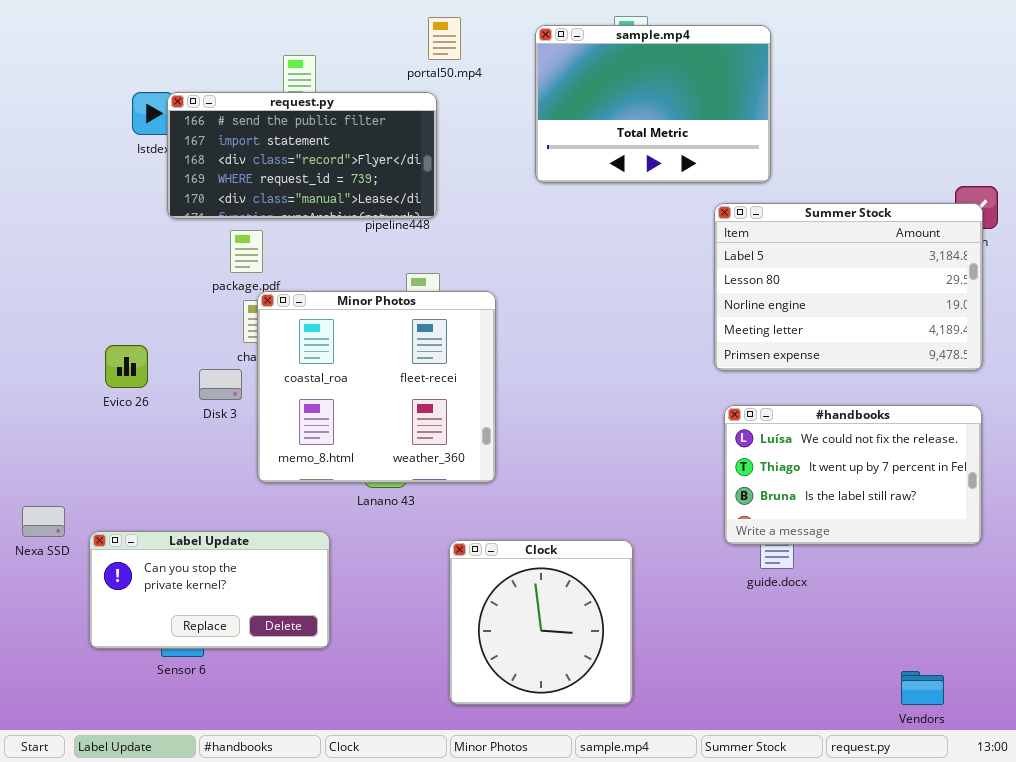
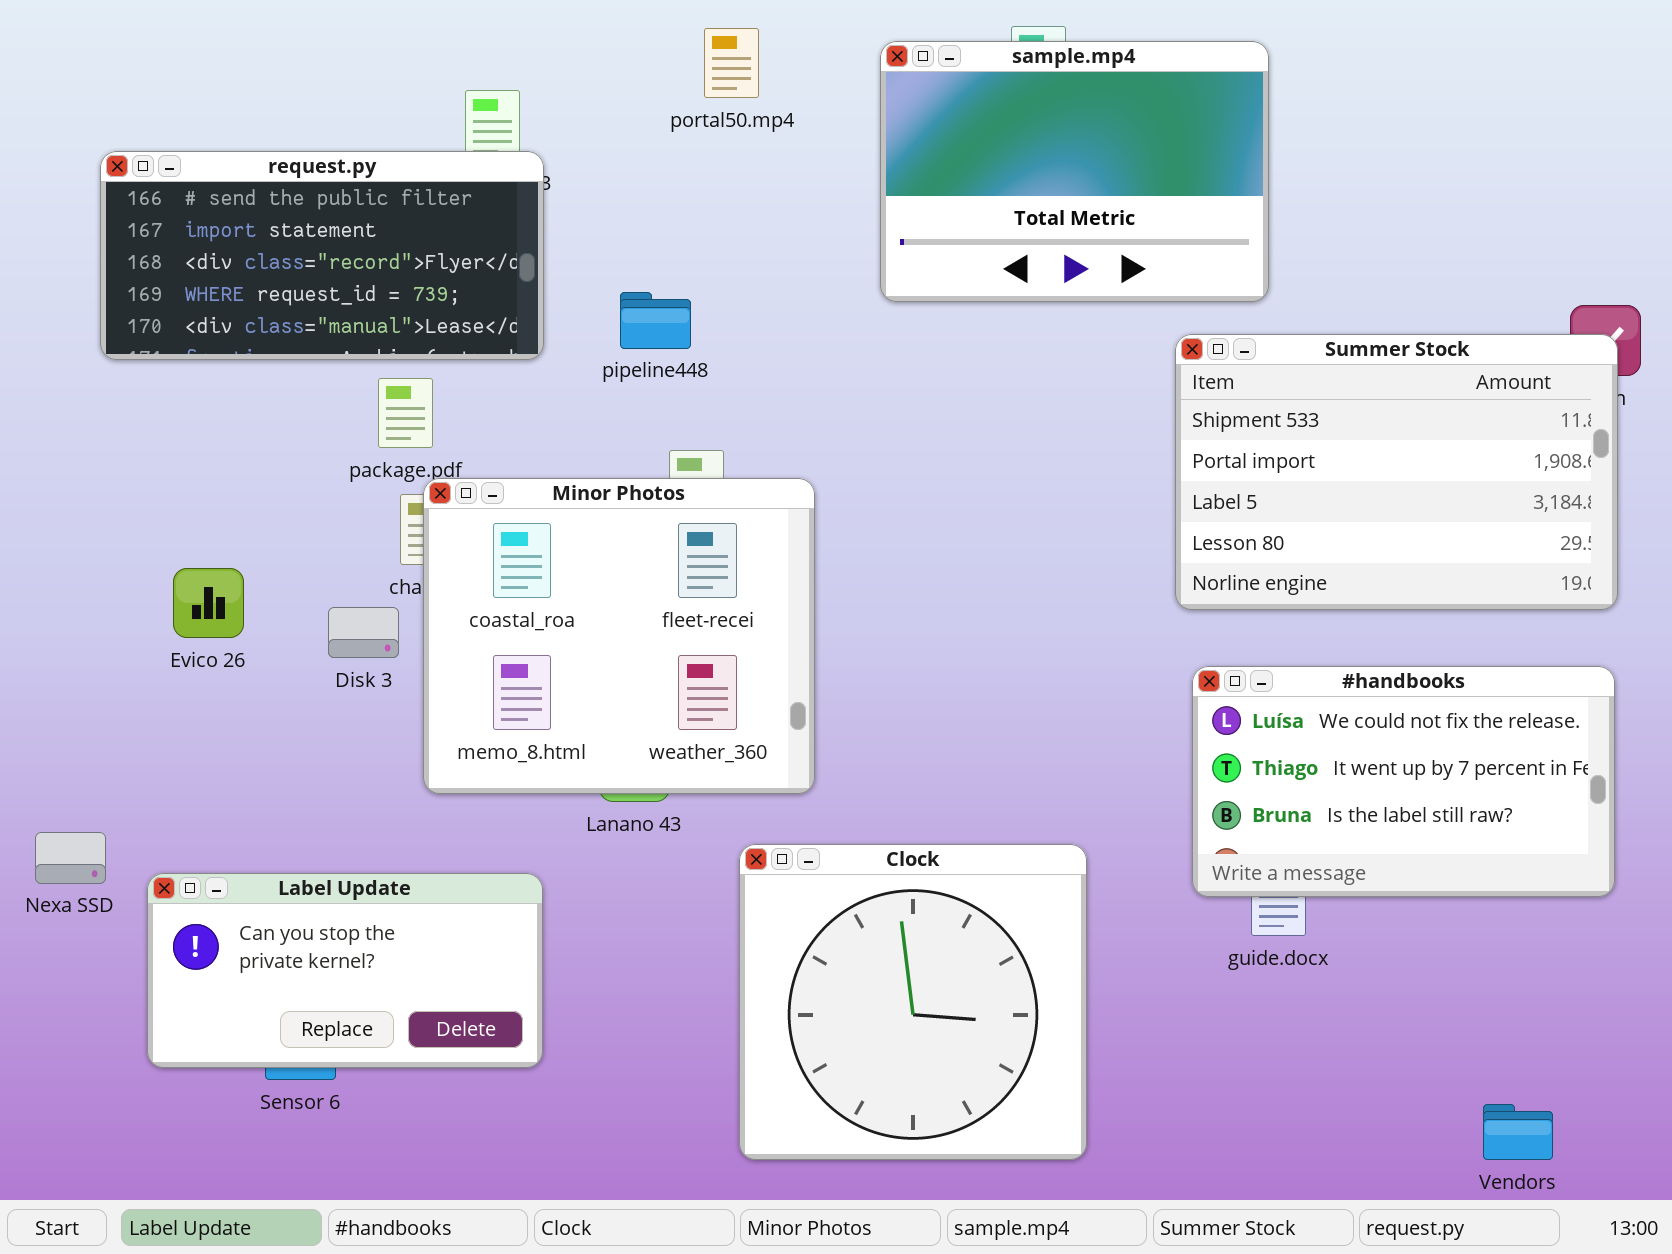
request.py: [167,92,437,219] -> [100,151,544,360], moved
Summer Stock: [714,203,983,371] -> [1175,334,1618,610], scrolled up 2 rows
Clock: [449,540,633,705] -> [739,844,1087,1160], resized

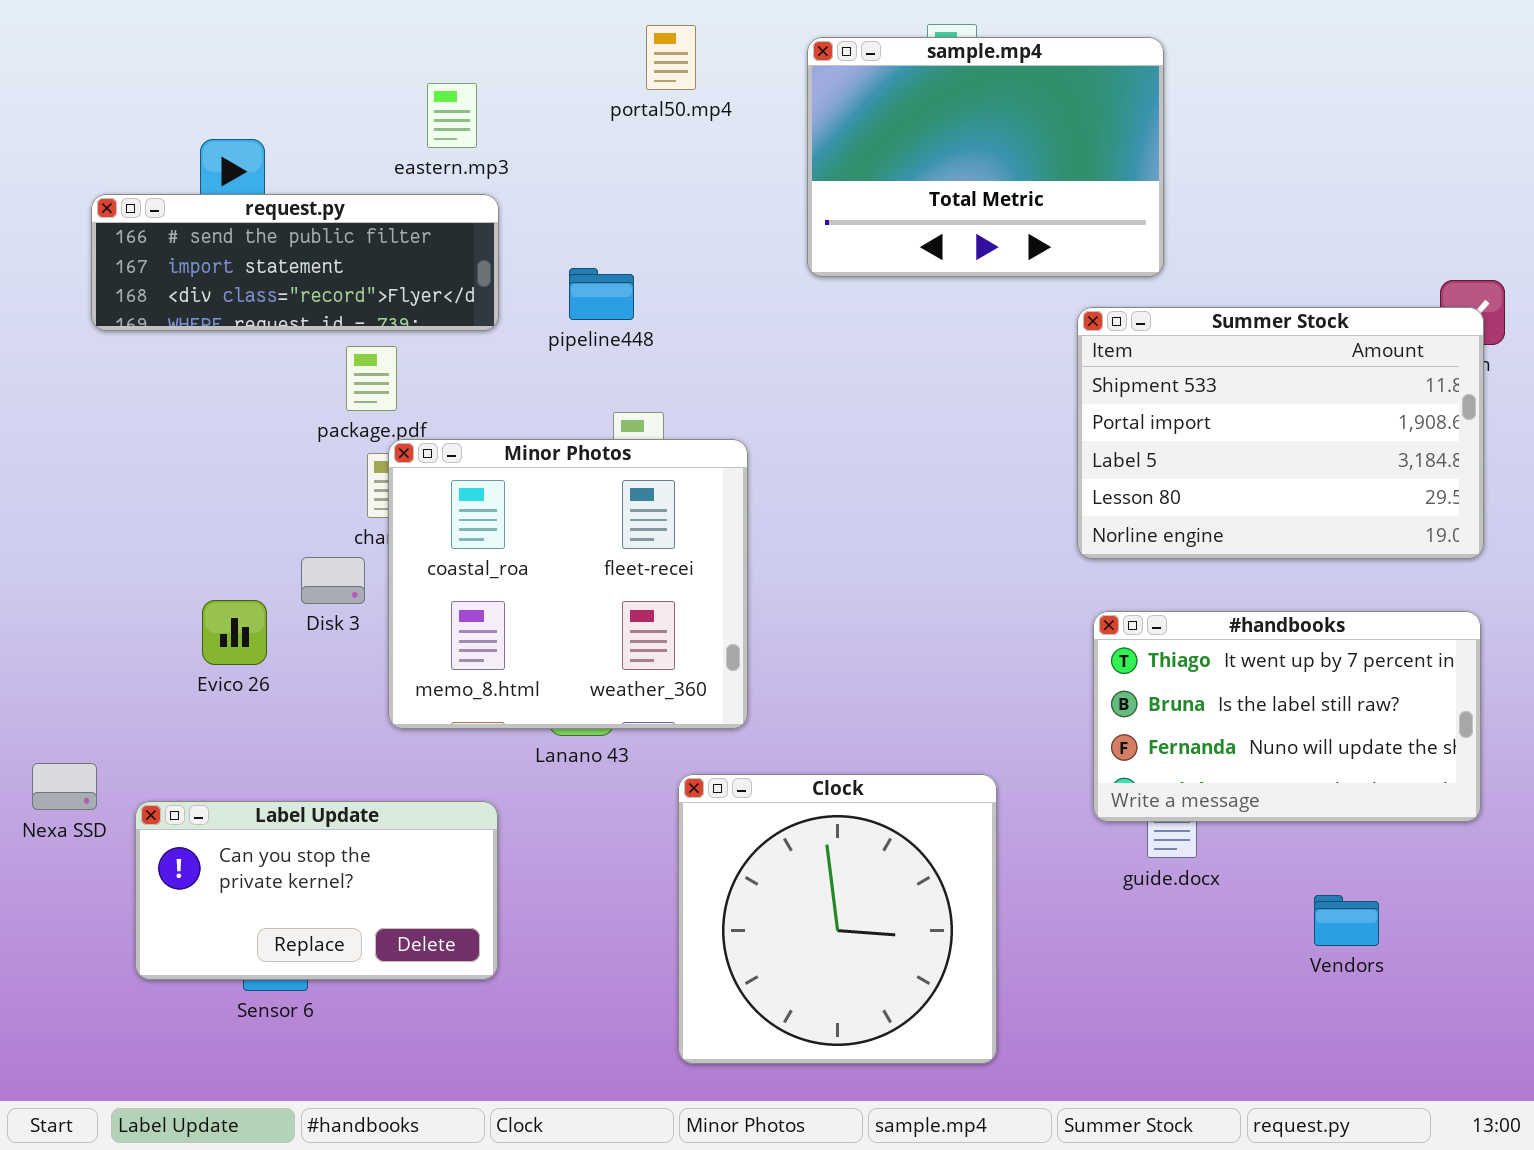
request.py: [100,151,544,360] -> [91,194,499,331], resized
Evico 26: [173,568,244,638] -> [202,600,267,665], moved
#handbooks: [1192,666,1615,897] -> [1093,611,1481,822], scrolled down 1 row
Vendors: [1483,1104,1553,1160] -> [1314,895,1379,946], moved

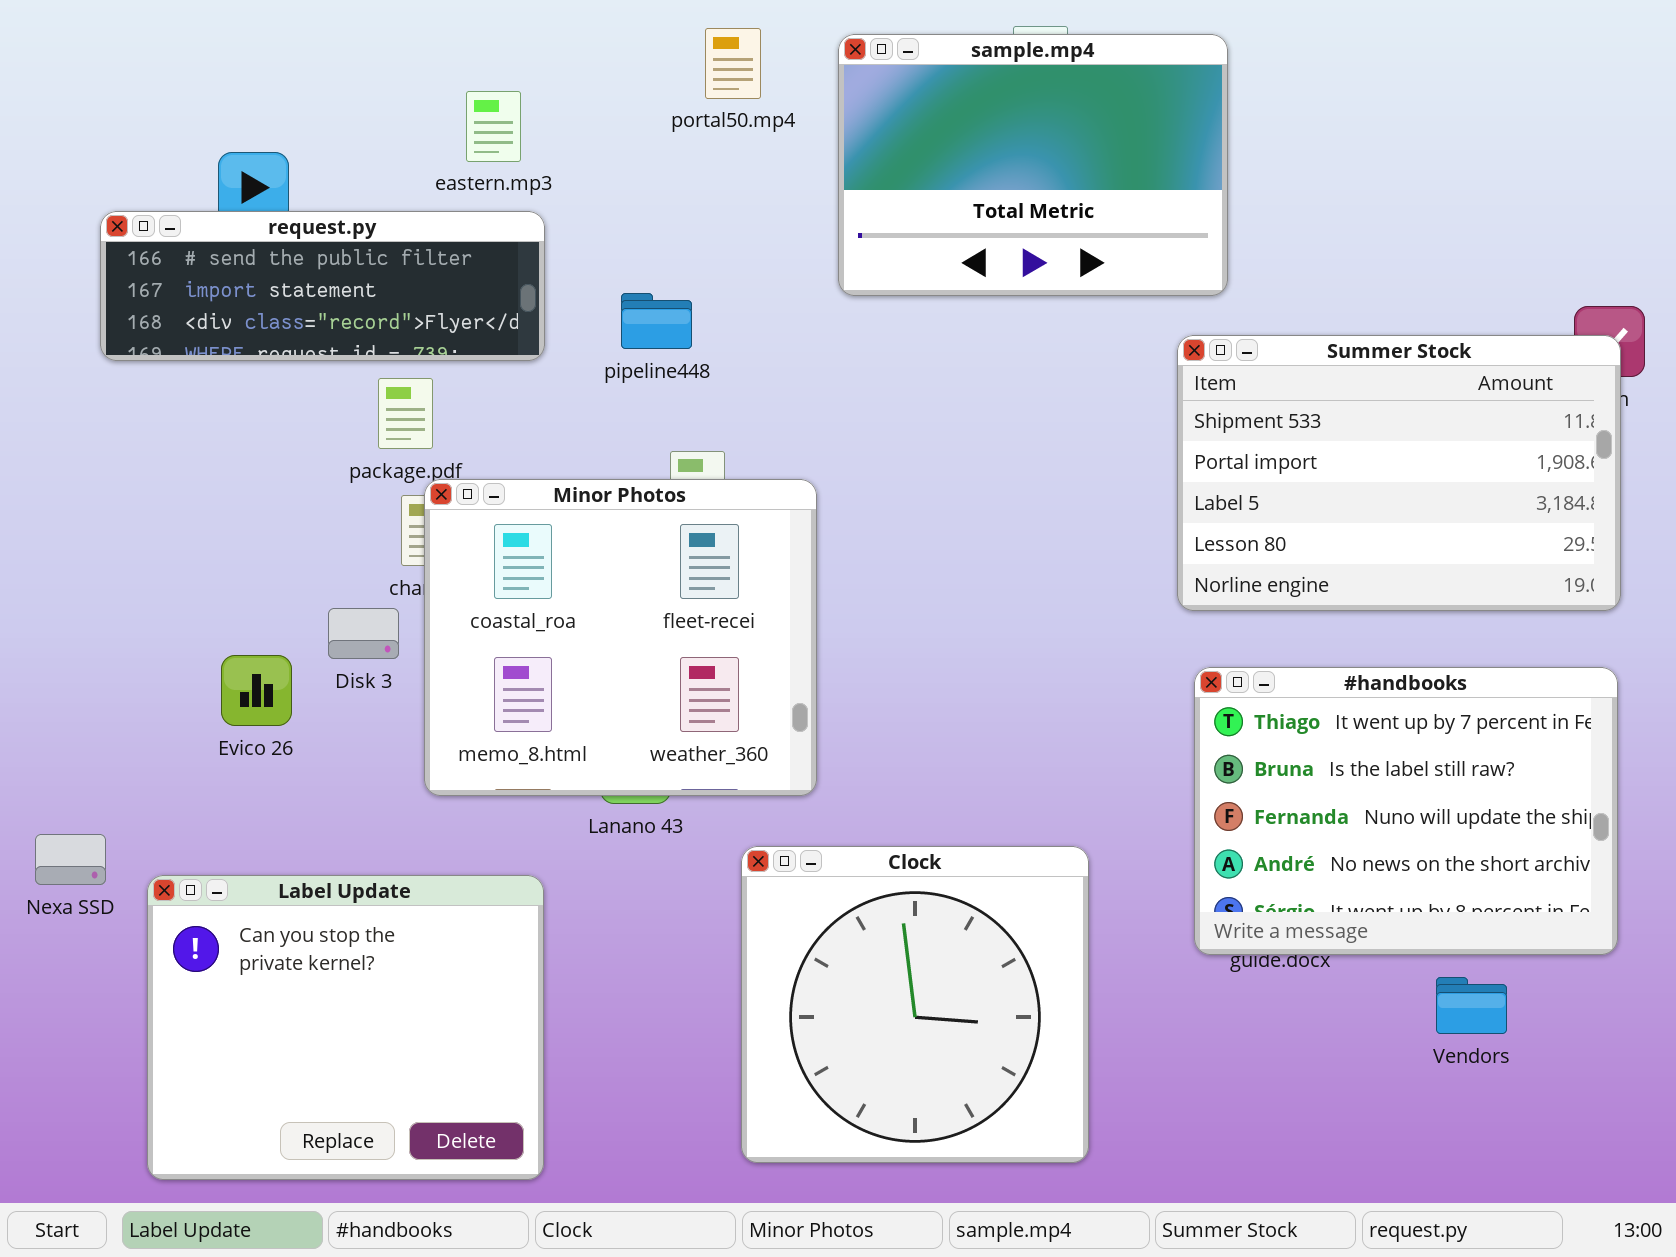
sample.mp4: [807,37,1164,277] -> [838,34,1228,296], moved
#handbooks: [1093,611,1481,822] -> [1194,667,1618,955], resized
Label Update: [135,801,498,980] -> [147,875,544,1180], resized

